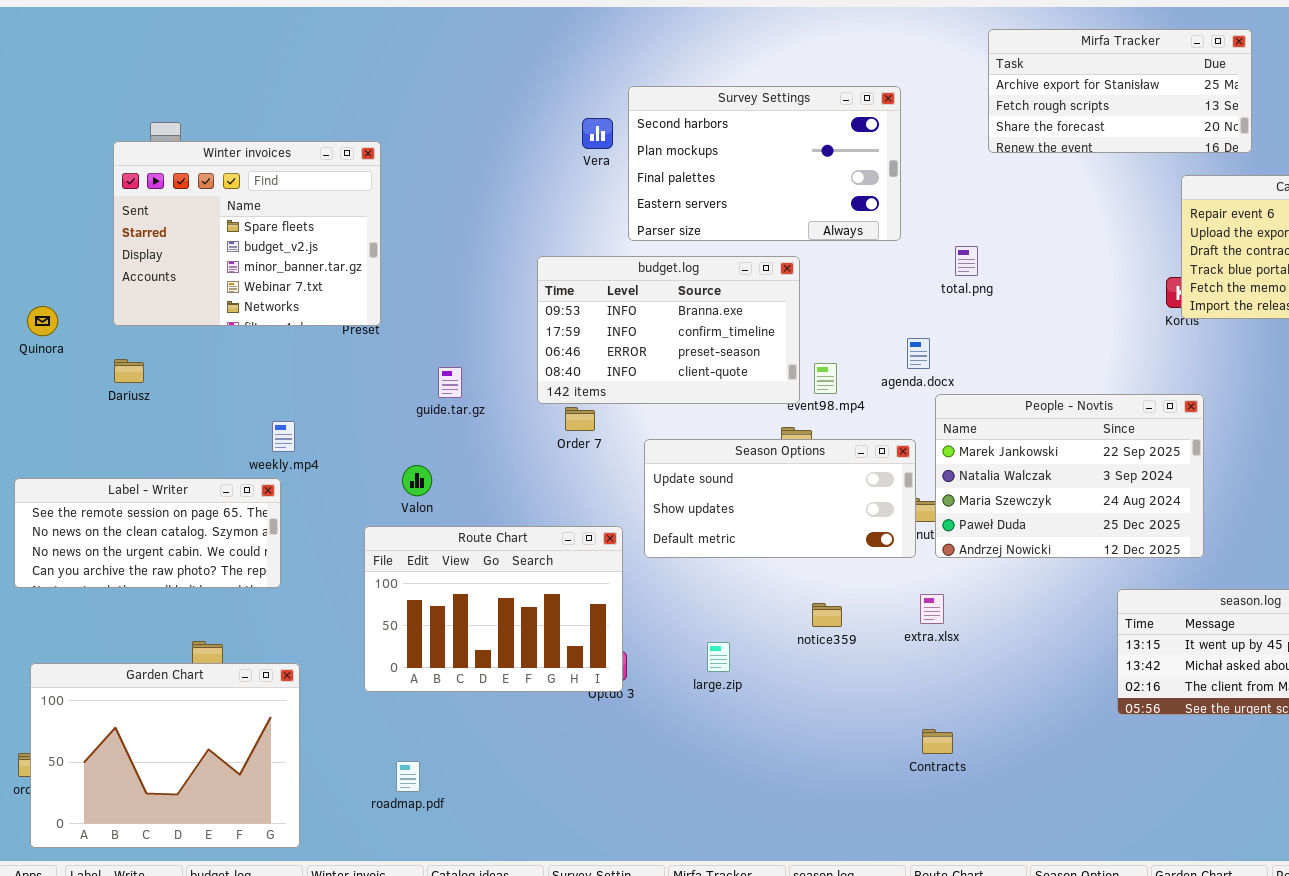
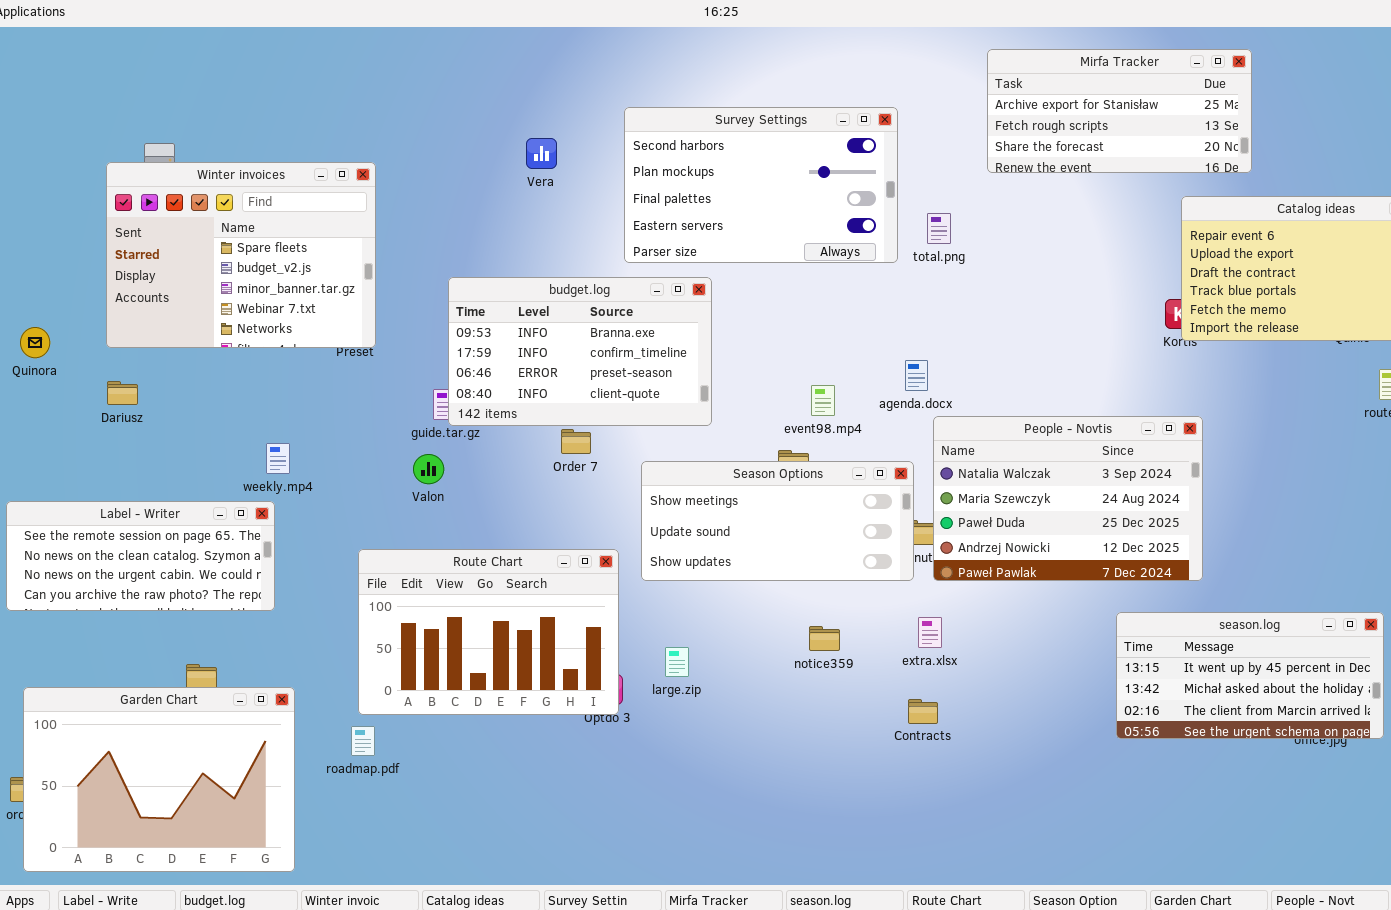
Vera: [582,118,613,149] -> [526,138,557,169], moved
total.png: [955,246,978,276] -> [927,213,951,244], moved
budget.log: [537,256,800,404] -> [448,277,712,426], moved
People - Novtis: [935,394,1204,558] -> [933,416,1203,581], scrolled down 1 row
Season Options: [644,439,916,558] -> [641,461,914,581], scrolled up 1 row
Valon: [402,465,432,496] -> [413,454,444,484], moved
large.zip: [707,642,730,672] -> [665,647,689,677], moved
Contracts: [922,729,953,754] -> [908,699,938,724], moved
roadmap.pdf: [396,761,420,792] -> [351,726,375,756], moved

